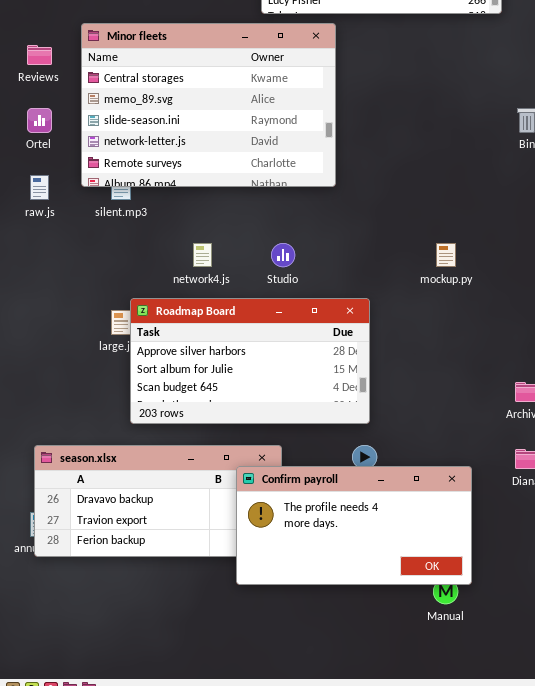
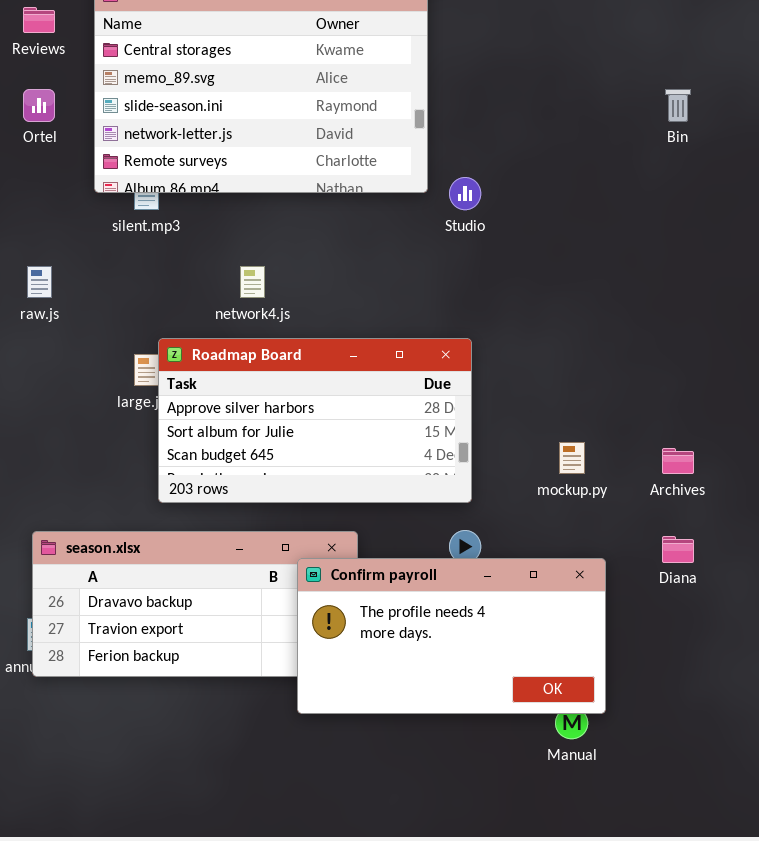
raw.js: [30,175,49,200] -> [27,266,52,298], moved
Studio: [271,243,295,267] -> [449,177,481,210], moved
mockup.py: [436,243,456,267] -> [559,442,585,474], moved

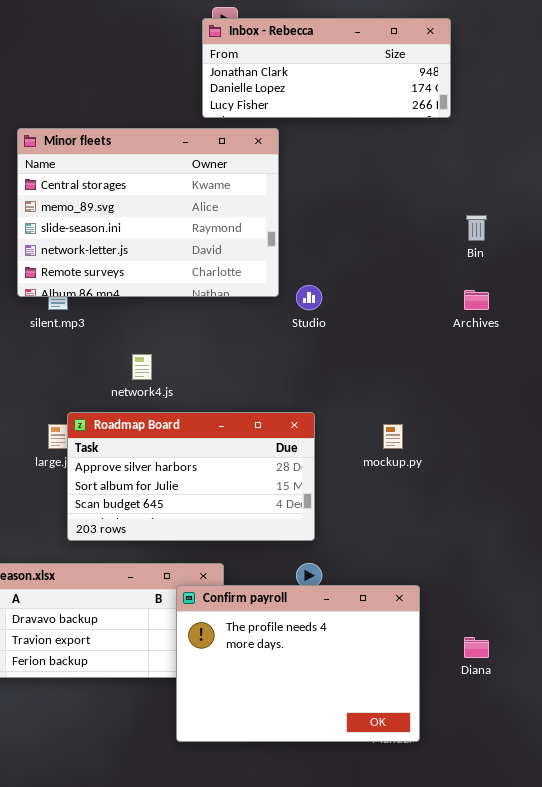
mockup.py: [559,442,585,474] -> [383,424,403,449], moved
Archives: [662,448,694,474] -> [464,290,489,310], moved
Diana: [662,536,694,563] -> [464,637,489,658], moved
Confirm payroll: [297,558,606,714] -> [176,585,420,742], resized

